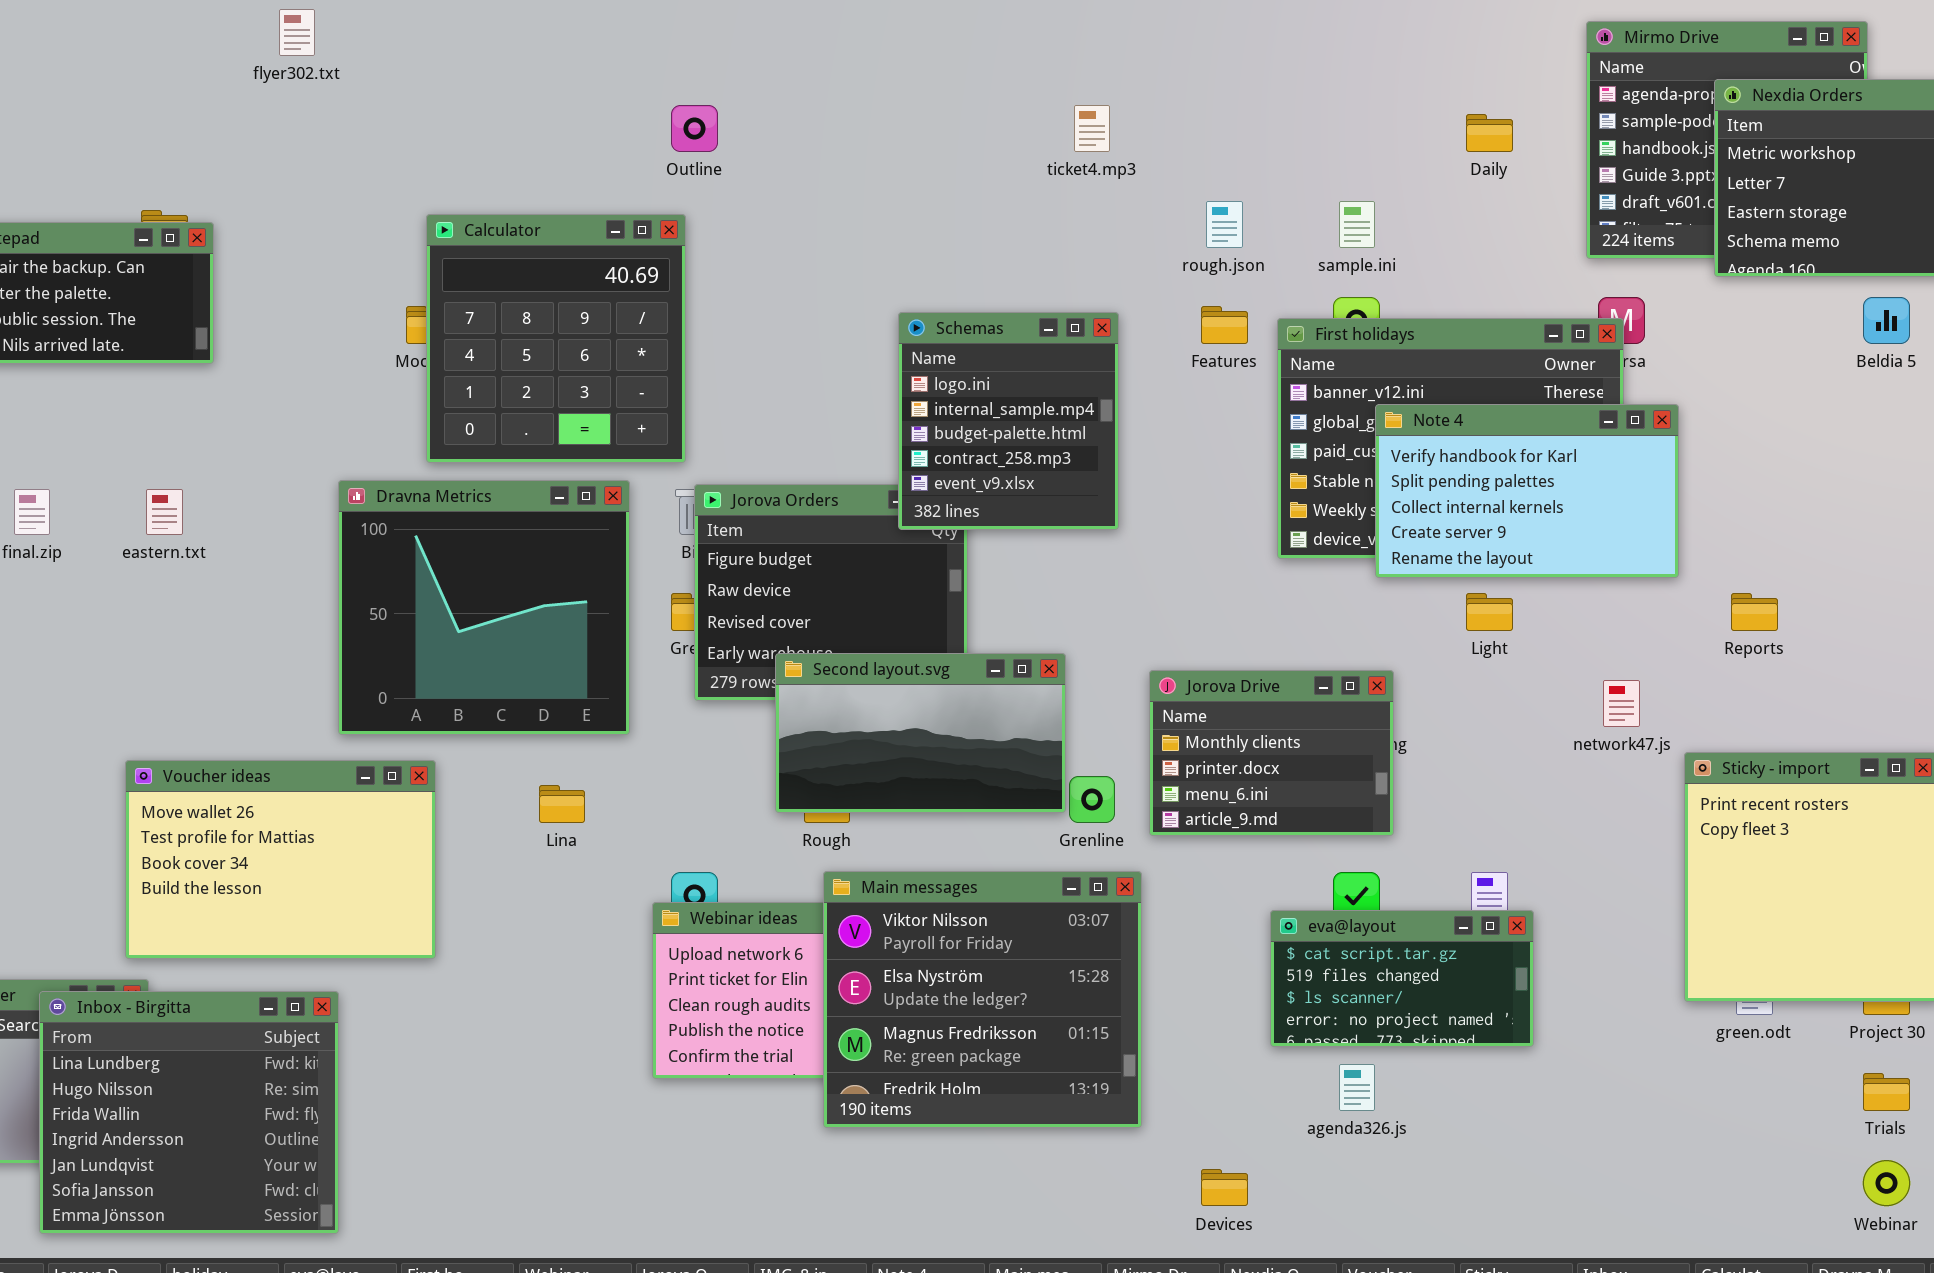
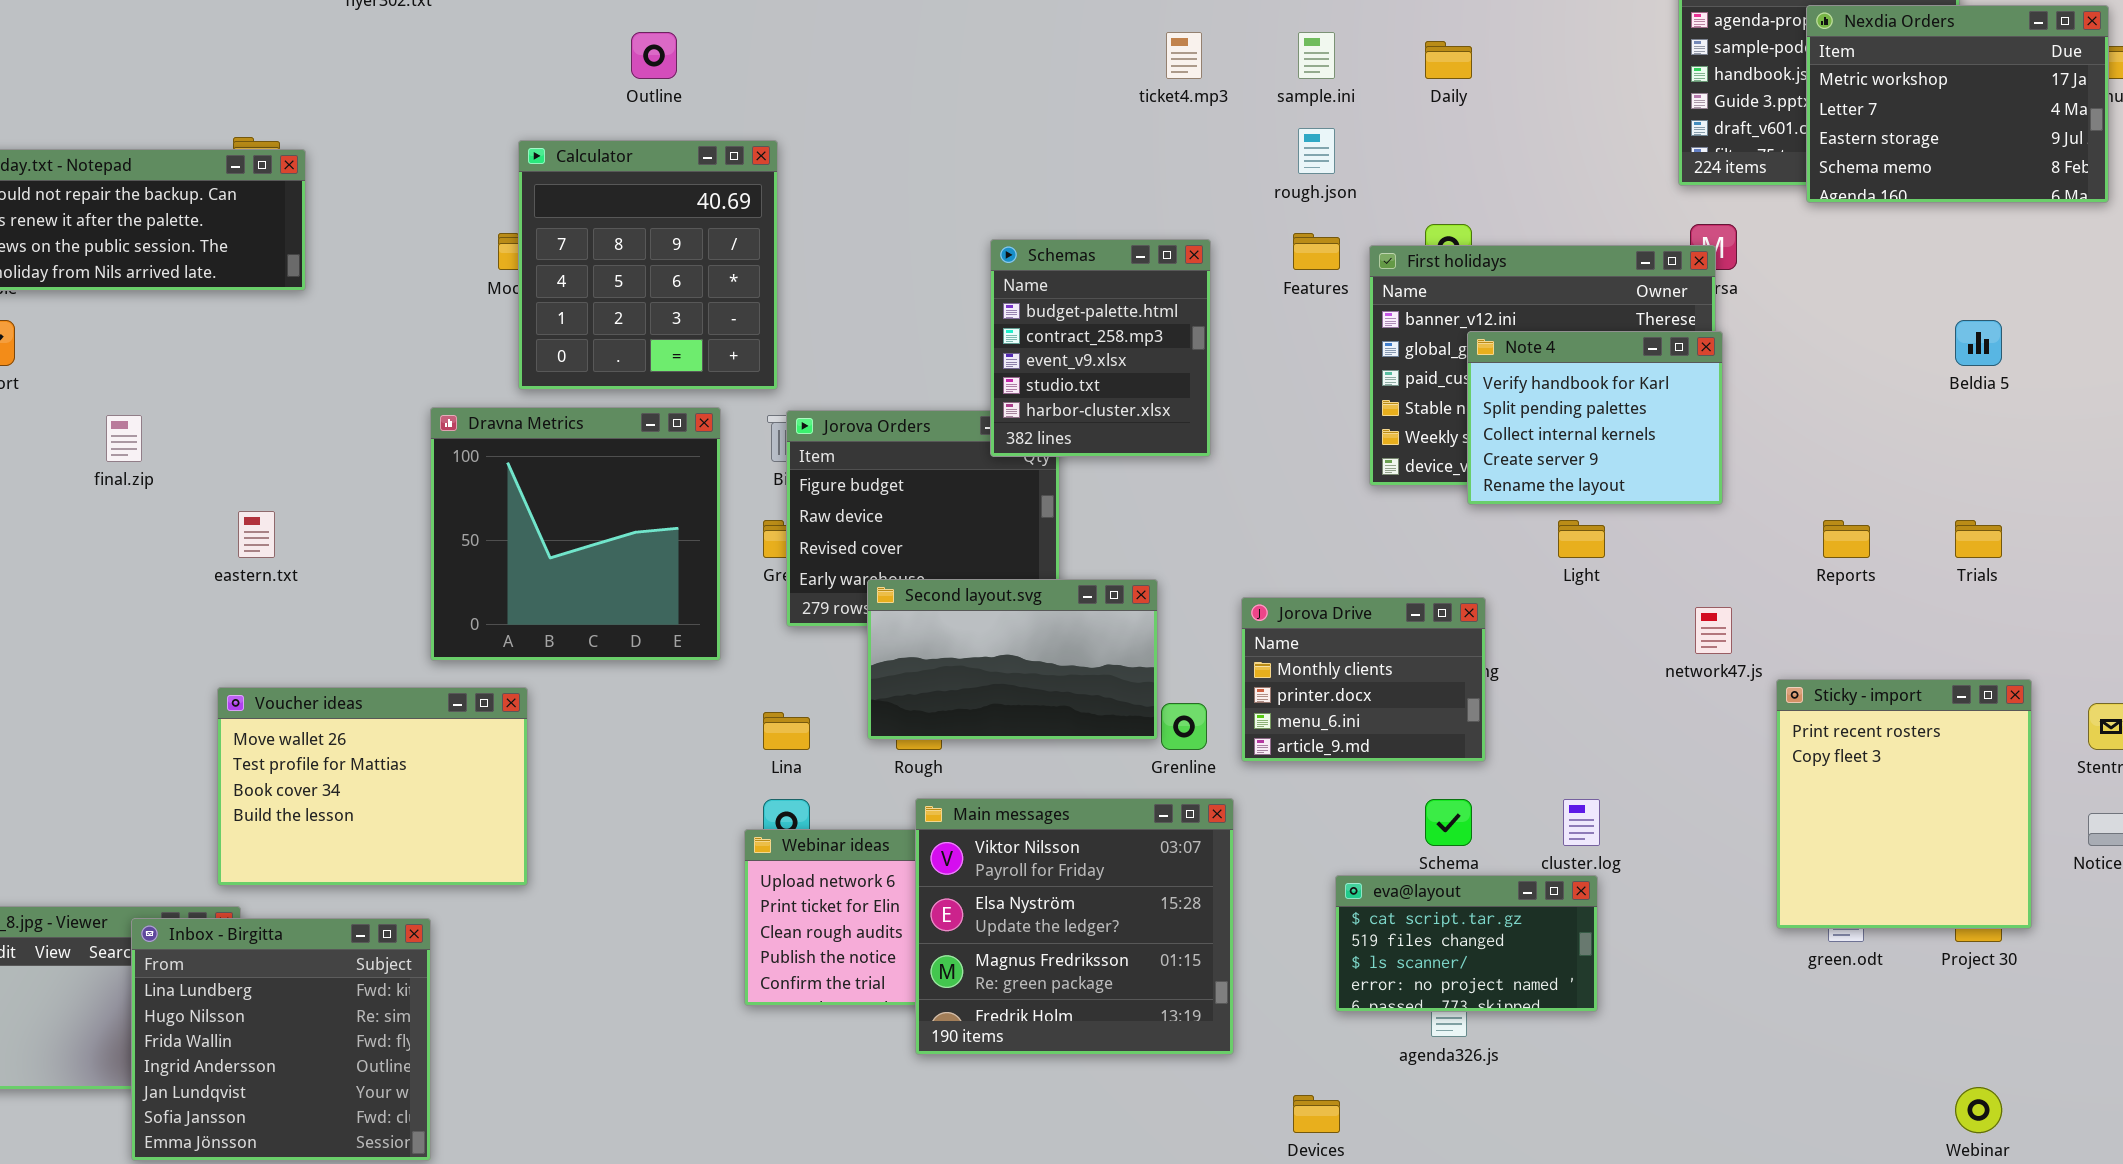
Outline: [671,105,718,152] -> [631,32,677,79], moved
Daily: [1466,114,1513,152] -> [1425,41,1472,79], moved
sample.ini: [1339,201,1375,248] -> [1298,32,1335,79], moved
Beldia 5: [1863,297,1910,344] -> [1955,320,2002,366], moved
Schemas: [898,312,1119,530] -> [990,239,1211,457], scrolled down 2 rows
Note 4: [1375,404,1679,578] -> [1467,331,1723,505], resized
eastern.txt: [146,489,183,535] -> [238,511,275,558], moved
Lina: [539,785,585,823] -> [763,712,810,750], moved
eva@layout: [1270,910,1534,1047] -> [1335,875,1598,1012], moved
Trials: [1863,1073,1910,1111] -> [1955,520,2002,558], moved

